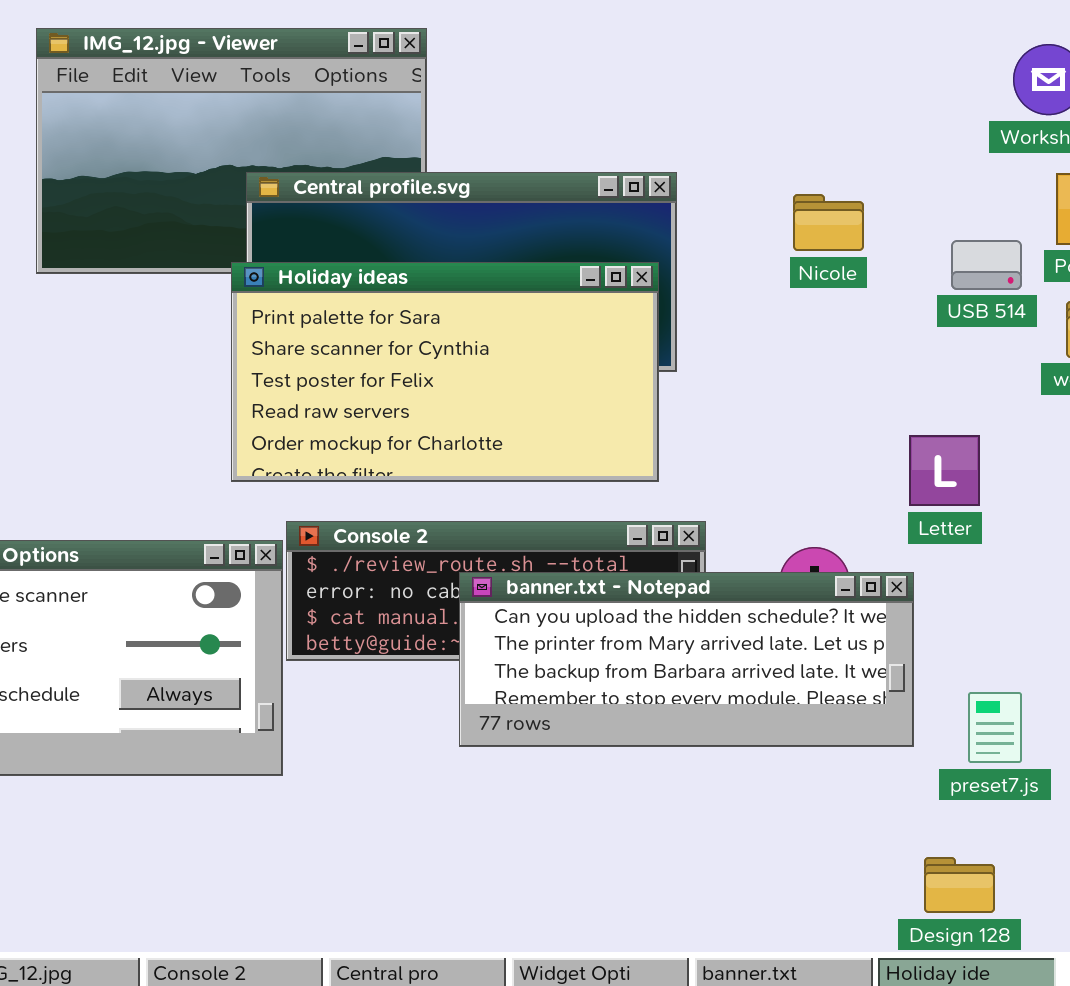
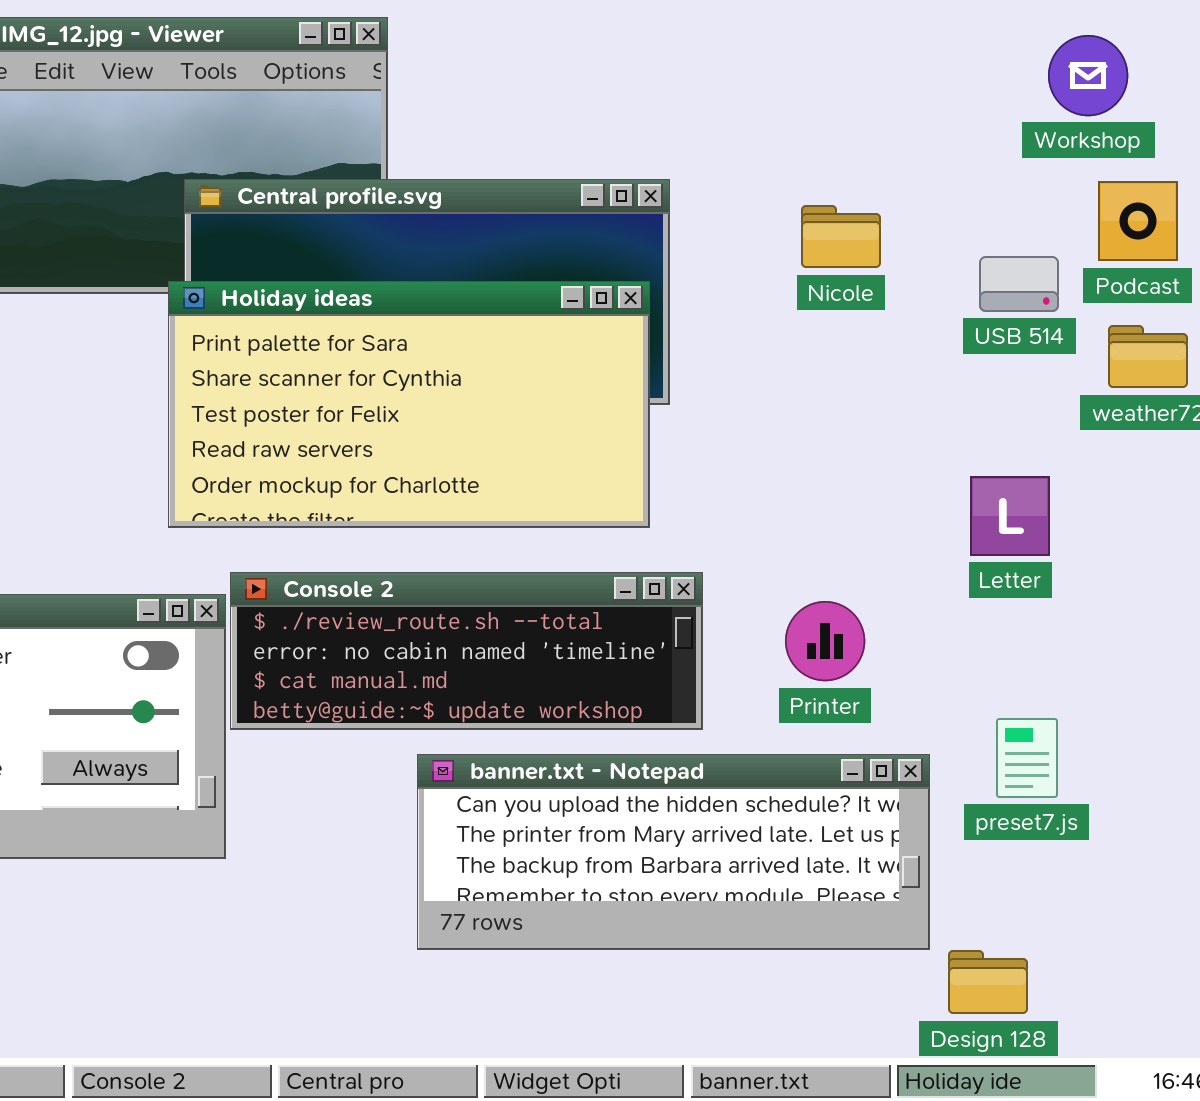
Letter: [909,435,980,506] -> [970,476,1050,556], moved
banner.txt - Notepad: [459,572,914,747] -> [417,754,930,950], moved
preset7.js: [968,692,1022,763] -> [996,718,1058,798], moved

